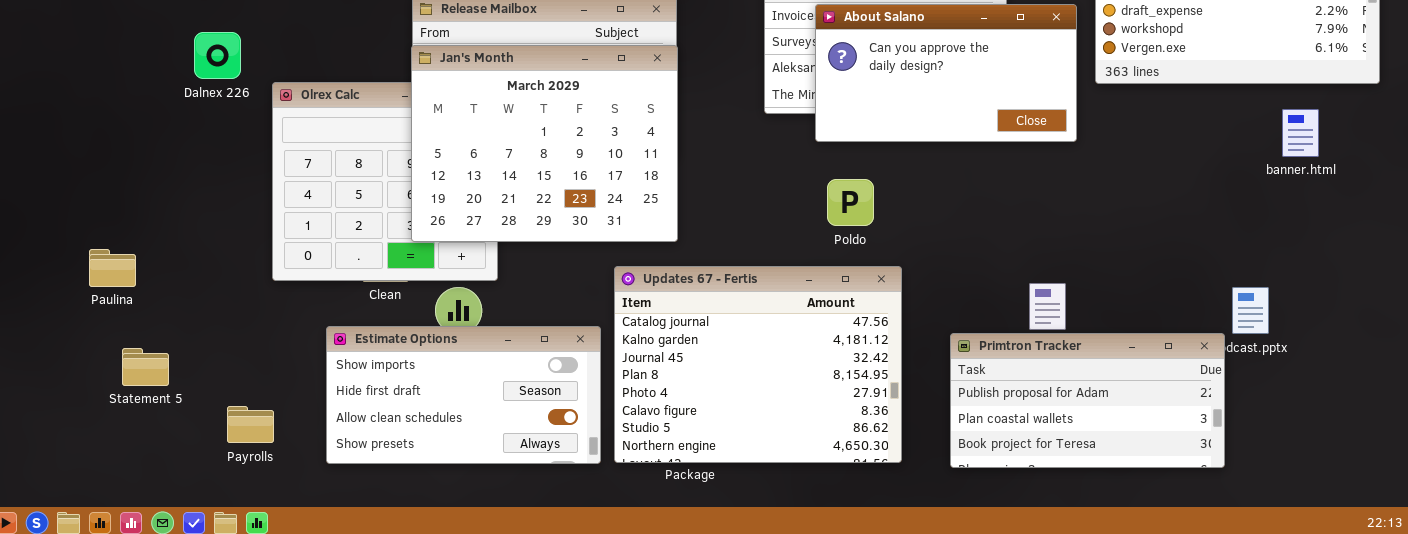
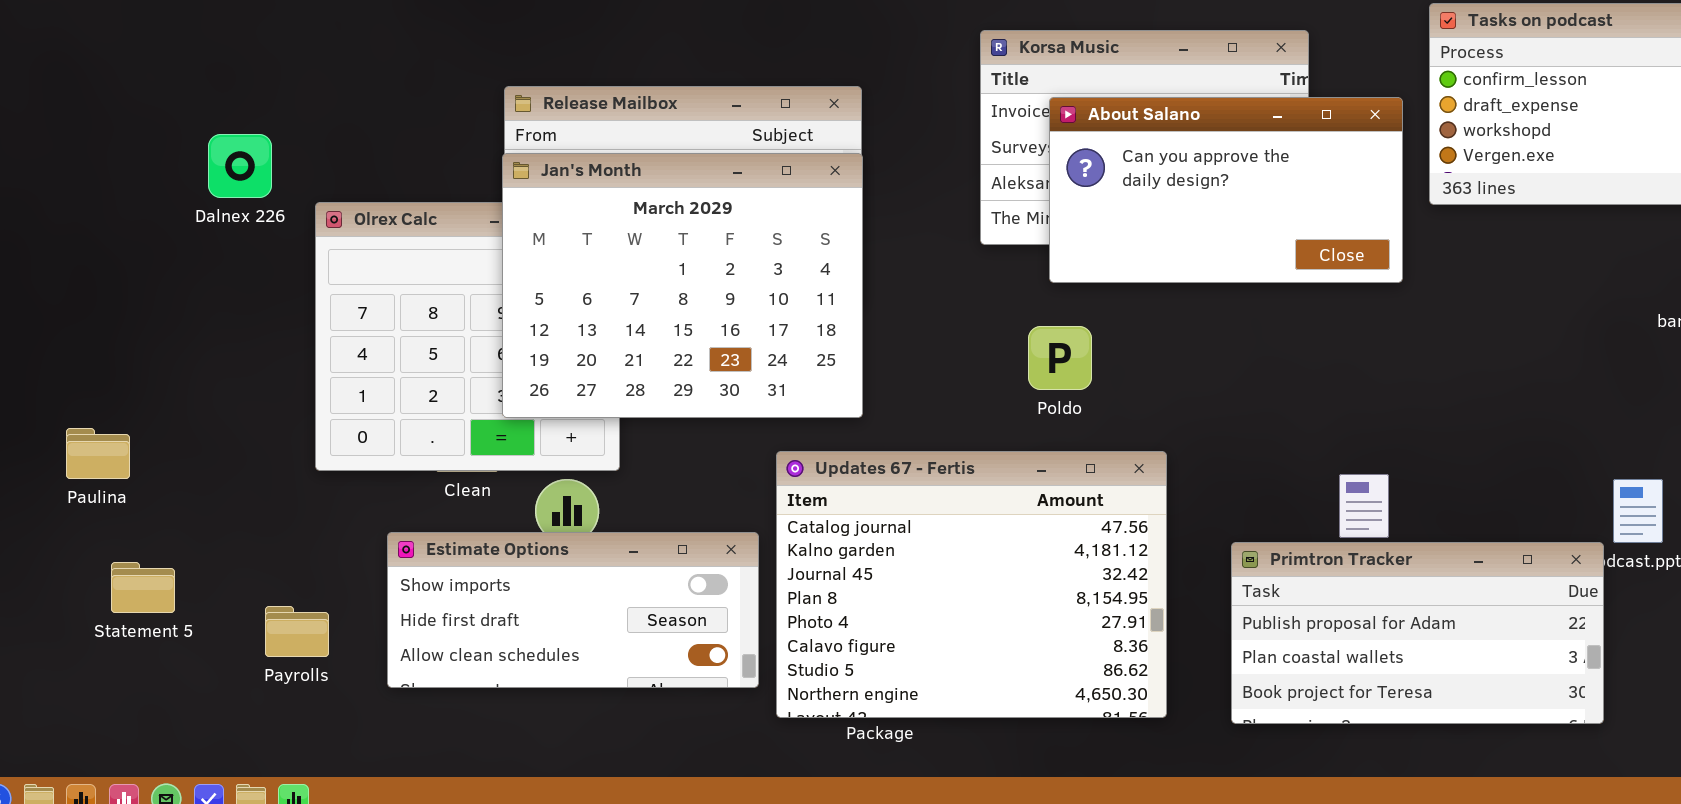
Poldo: [827,179,874,226] -> [1028,326,1092,390], moved
Estimate Options: [326,326,601,464] -> [387,532,759,688], resized
Payrolls: [227,406,274,443] -> [265,606,329,657], moved

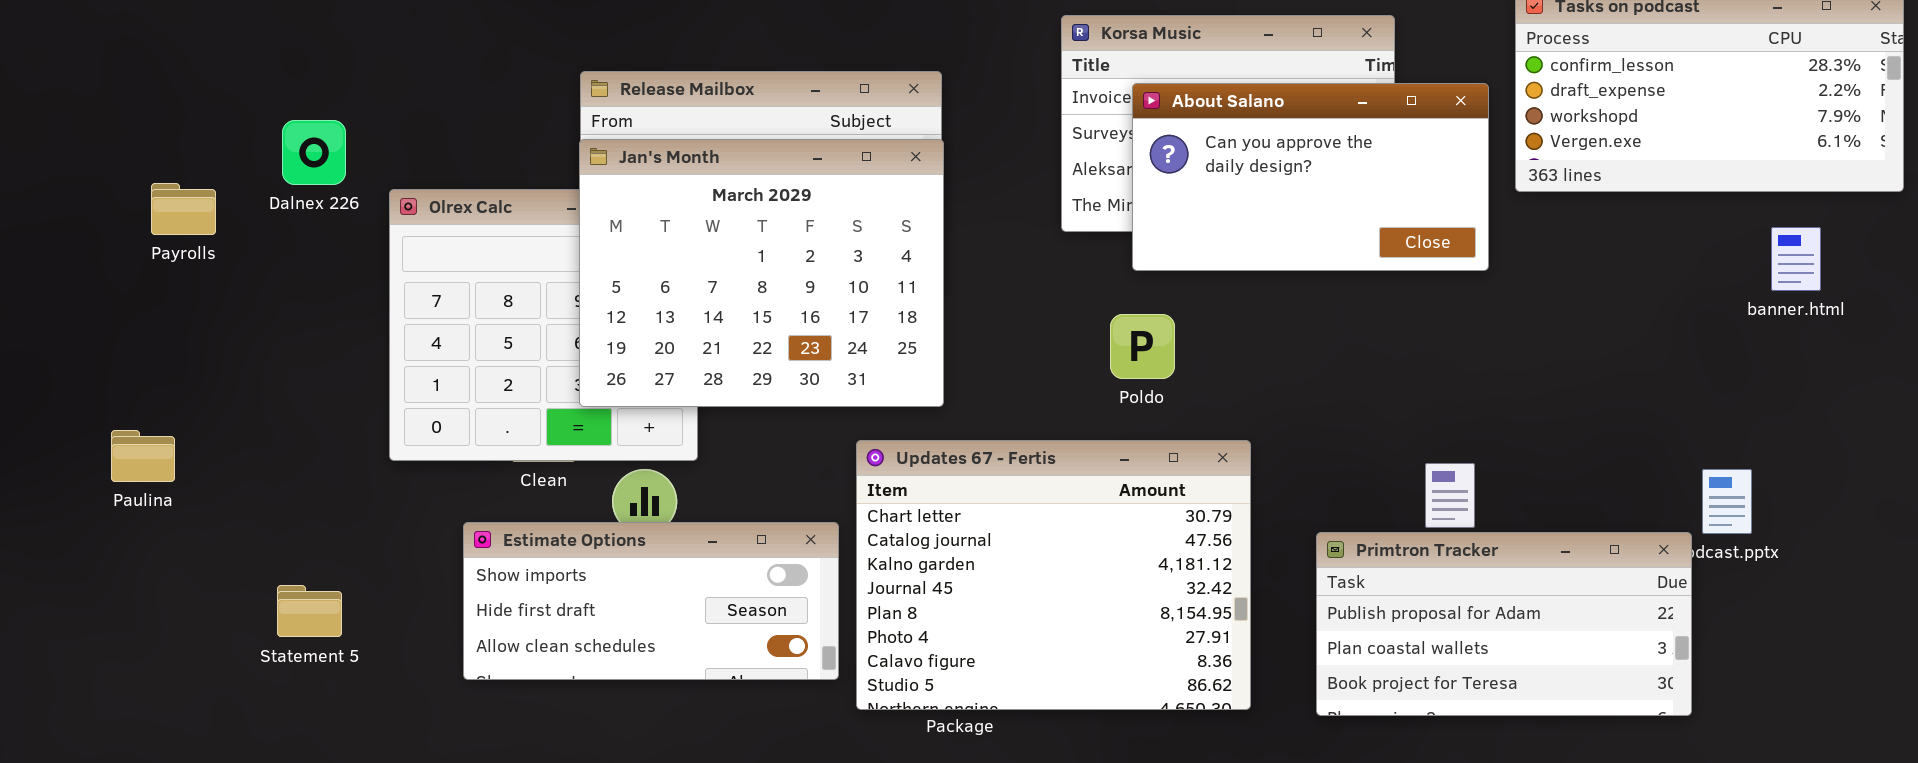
Paulina: [66,428,130,479] -> [111,430,175,482], moved
Updates 67 - Fertis: [776,451,1167,718] -> [856,440,1251,710], scrolled up 1 row
Statement 5: [111,562,175,613] -> [277,585,342,637], moved
Payrolls: [265,606,329,657] -> [151,183,216,235], moved

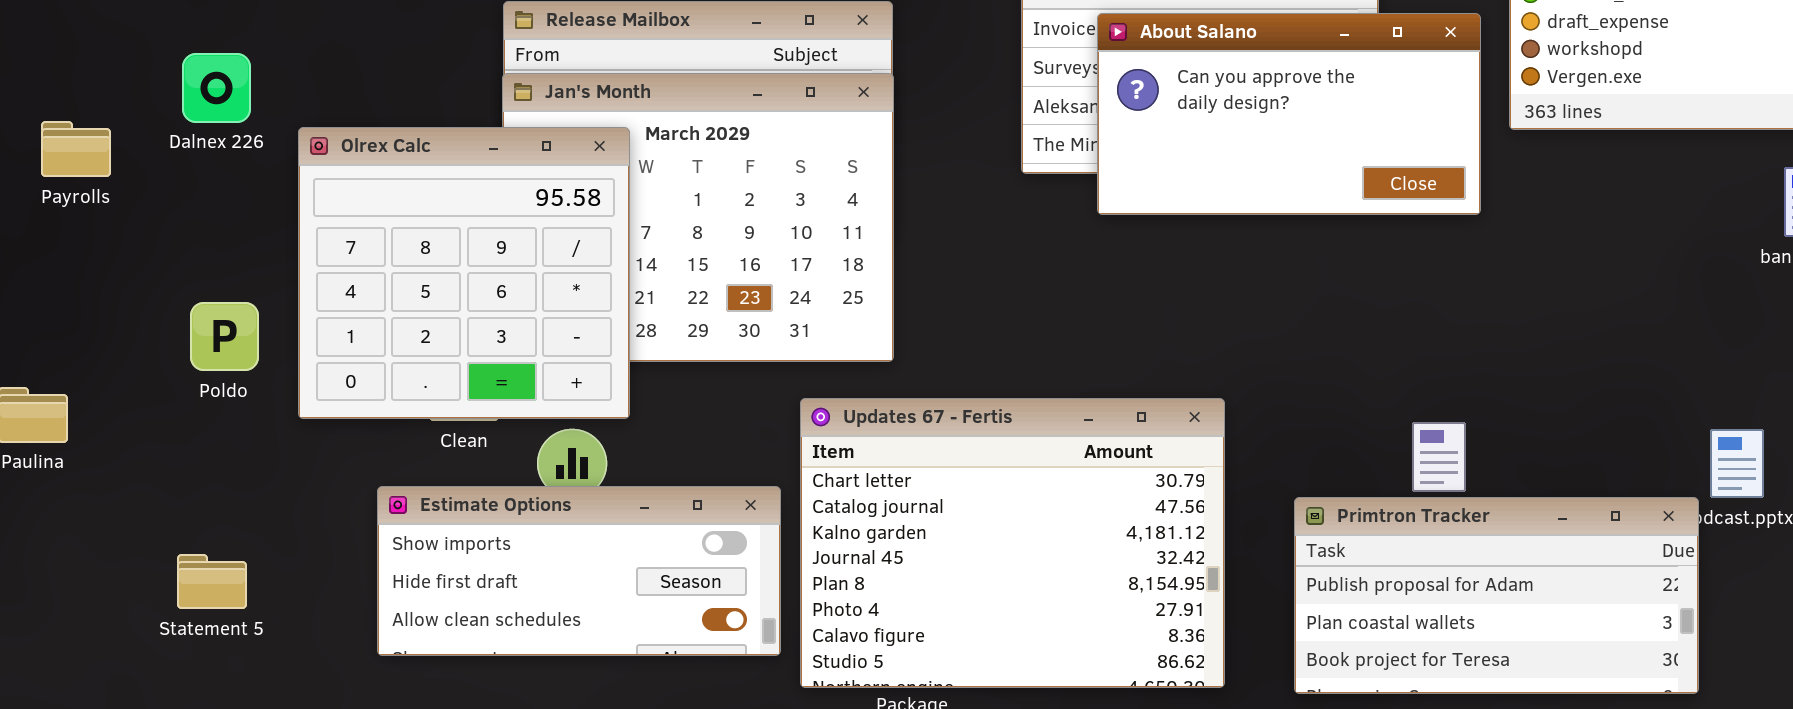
Olrex Calc: [389,189,698,461] -> [298,127,630,419], raised
Poldo: [1110,314,1175,379] -> [190,302,259,371], moved

